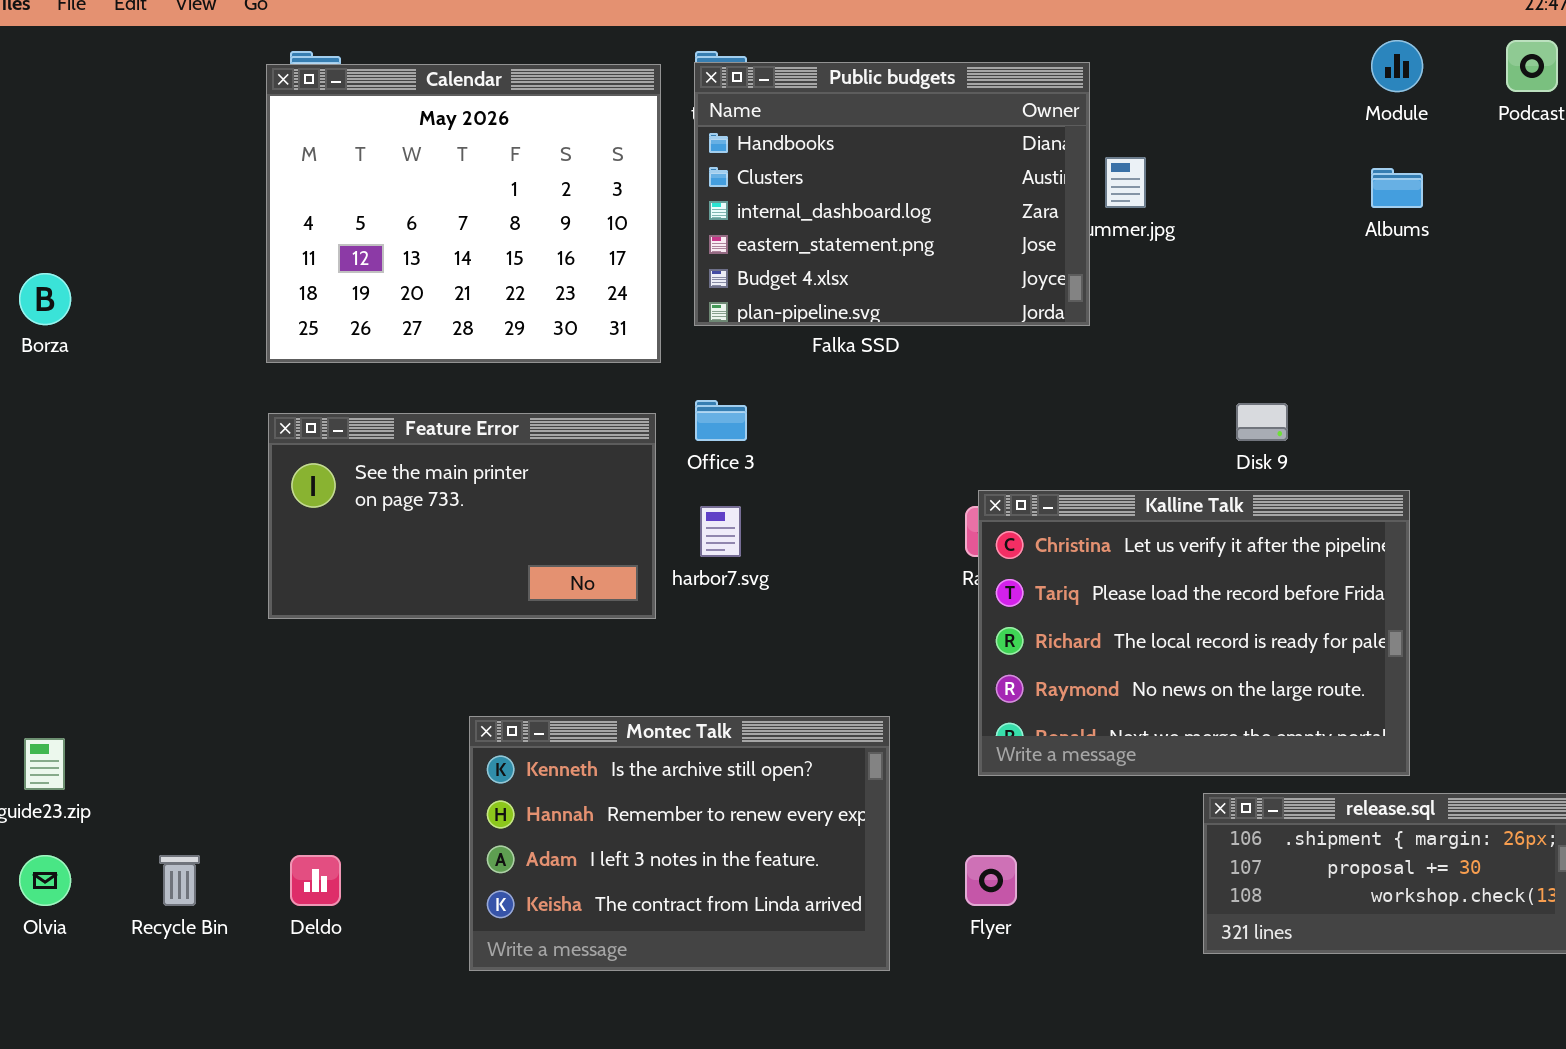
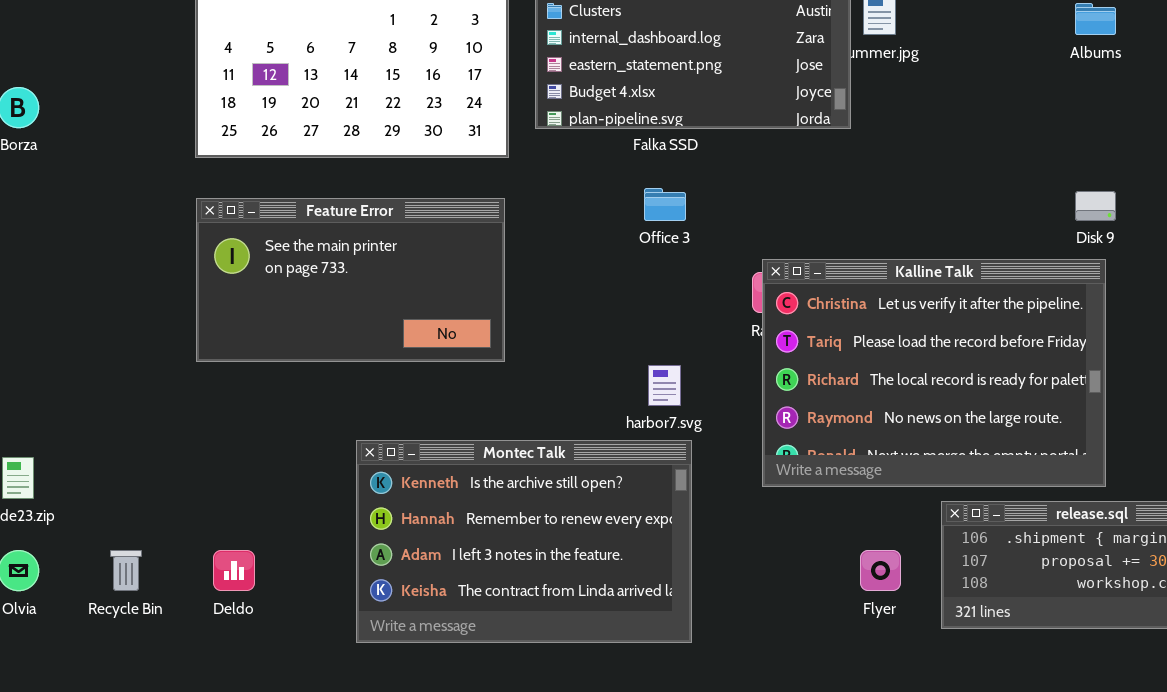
Office 3: [695,400,747,441] -> [644,188,686,221], moved
Disk 9: [1236,403,1288,441] -> [1075,191,1116,221], moved
harbor7.svg: [700,506,741,557] -> [648,365,681,406], moved
Flyer: [965,855,1017,906] -> [860,550,901,591], moved

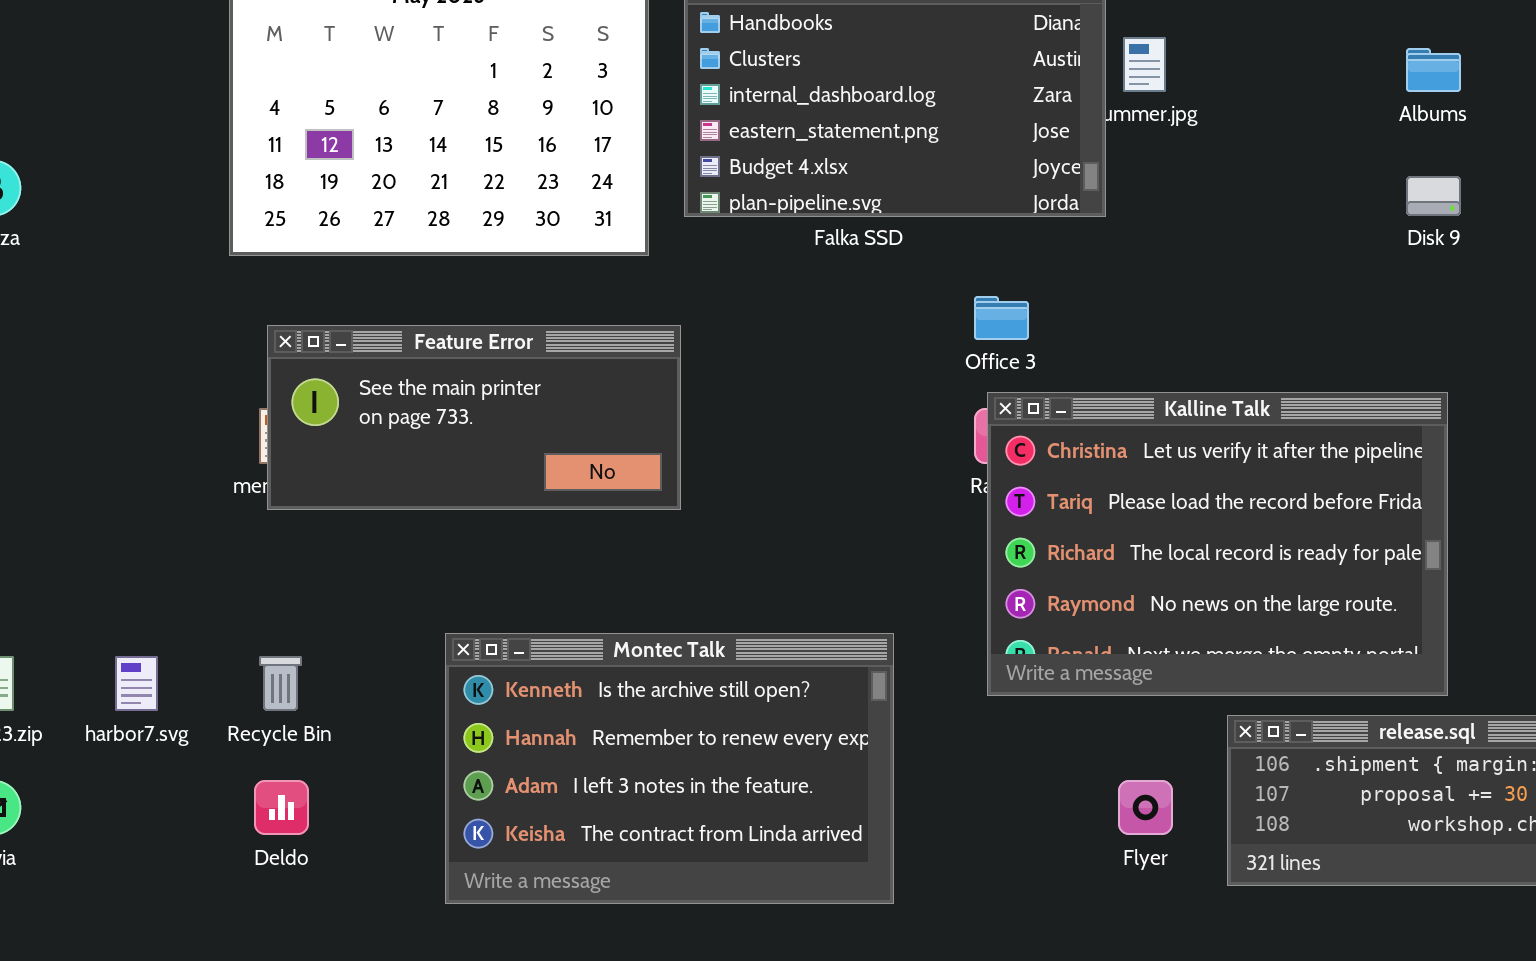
Office 3: [644,188,686,221] -> [974,296,1029,340], moved
Disk 9: [1075,191,1116,221] -> [1406,176,1461,216], moved
Feature Error: [196,198,505,362] -> [267,325,681,510], moved, resized
harbor7.svg: [648,365,681,406] -> [115,656,158,711], moved
Recycle Bin: [110,550,142,591] -> [259,656,302,711], moved

